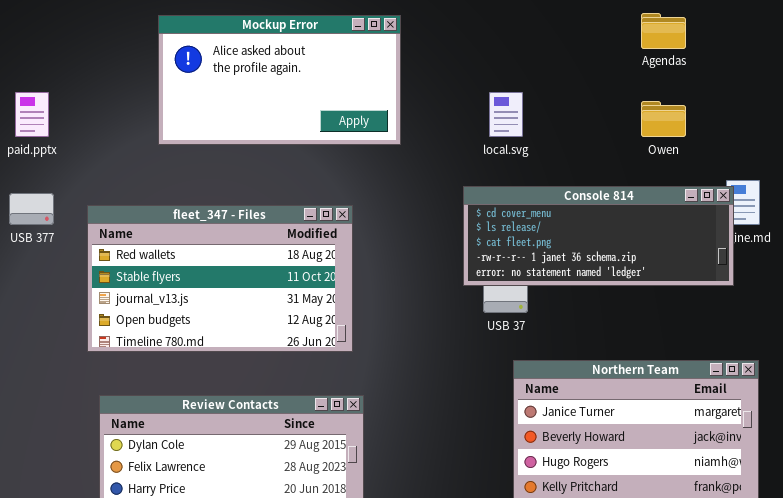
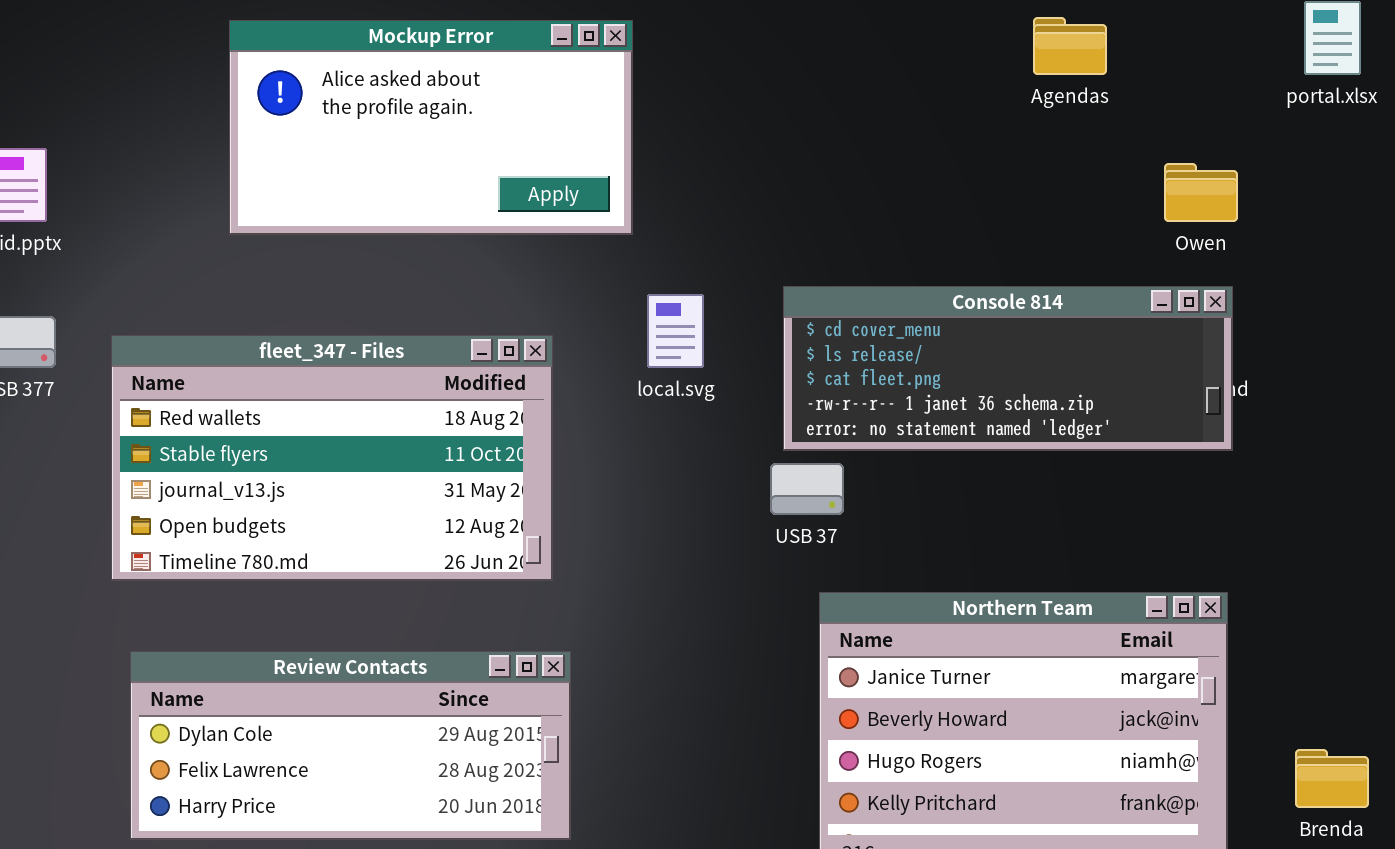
local.svg: [489,92,523,137] -> [647,294,704,368], moved
Owen: [641,101,686,137] -> [1164,163,1238,222], moved
Console 814: [463,186,734,286] -> [783,286,1233,451], moved

